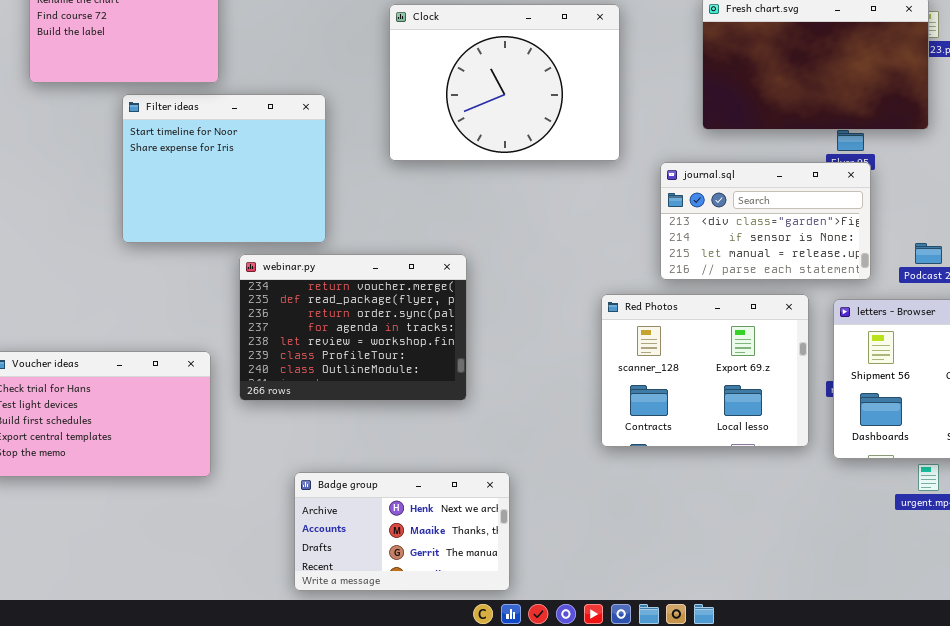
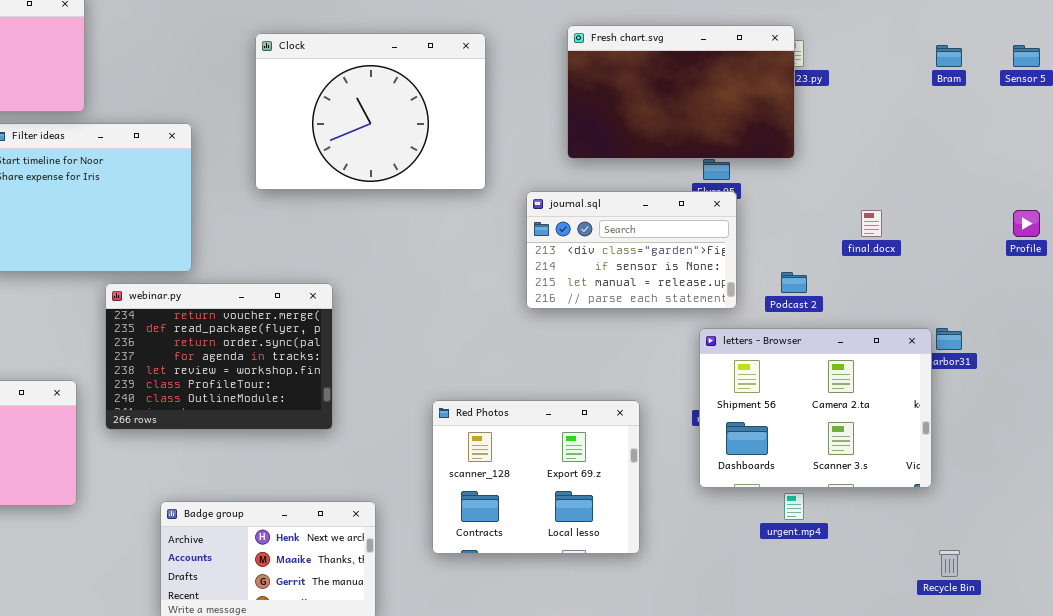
Red Photos: [601,294,809,447] -> [432,400,640,554], moved

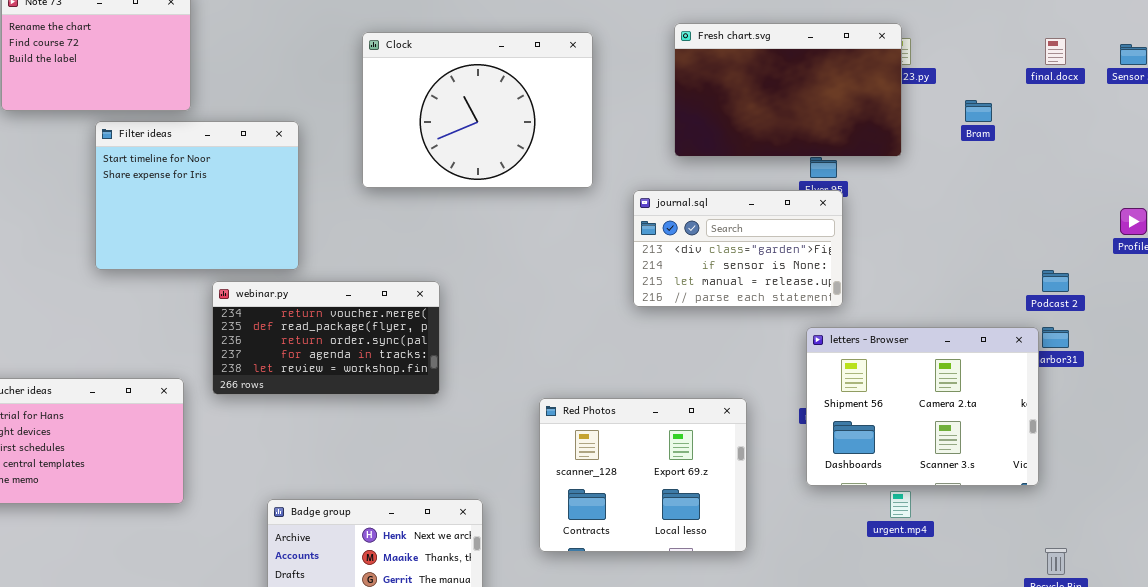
Bram: [936,45,962,67] -> [965,100,992,122], moved
final.docx: [861,210,882,237] -> [1045,38,1066,65], moved
Podcast 2: [781,272,807,293] -> [1042,270,1069,292], moved
webinar.py: [105,283,333,430] -> [212,281,440,395], resized

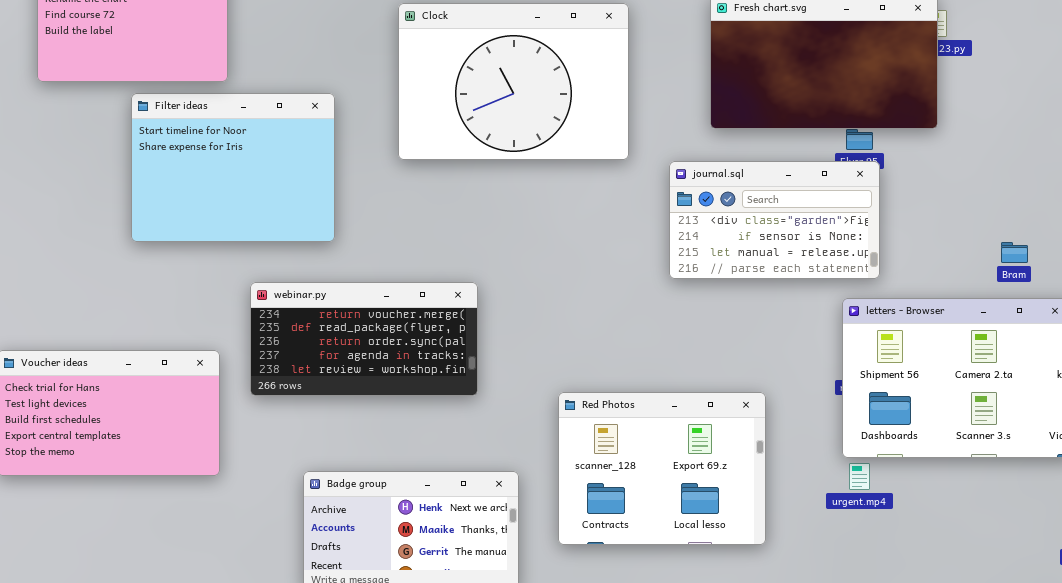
Bram: [965,100,992,122] -> [1001,242,1028,263], moved
webinar.py: [212,281,440,395] -> [250,282,478,396], moved
Red Photos: [539,398,747,552] -> [558,392,766,545], moved
urgent.mp4: [890,491,911,518] -> [849,463,870,490], moved

